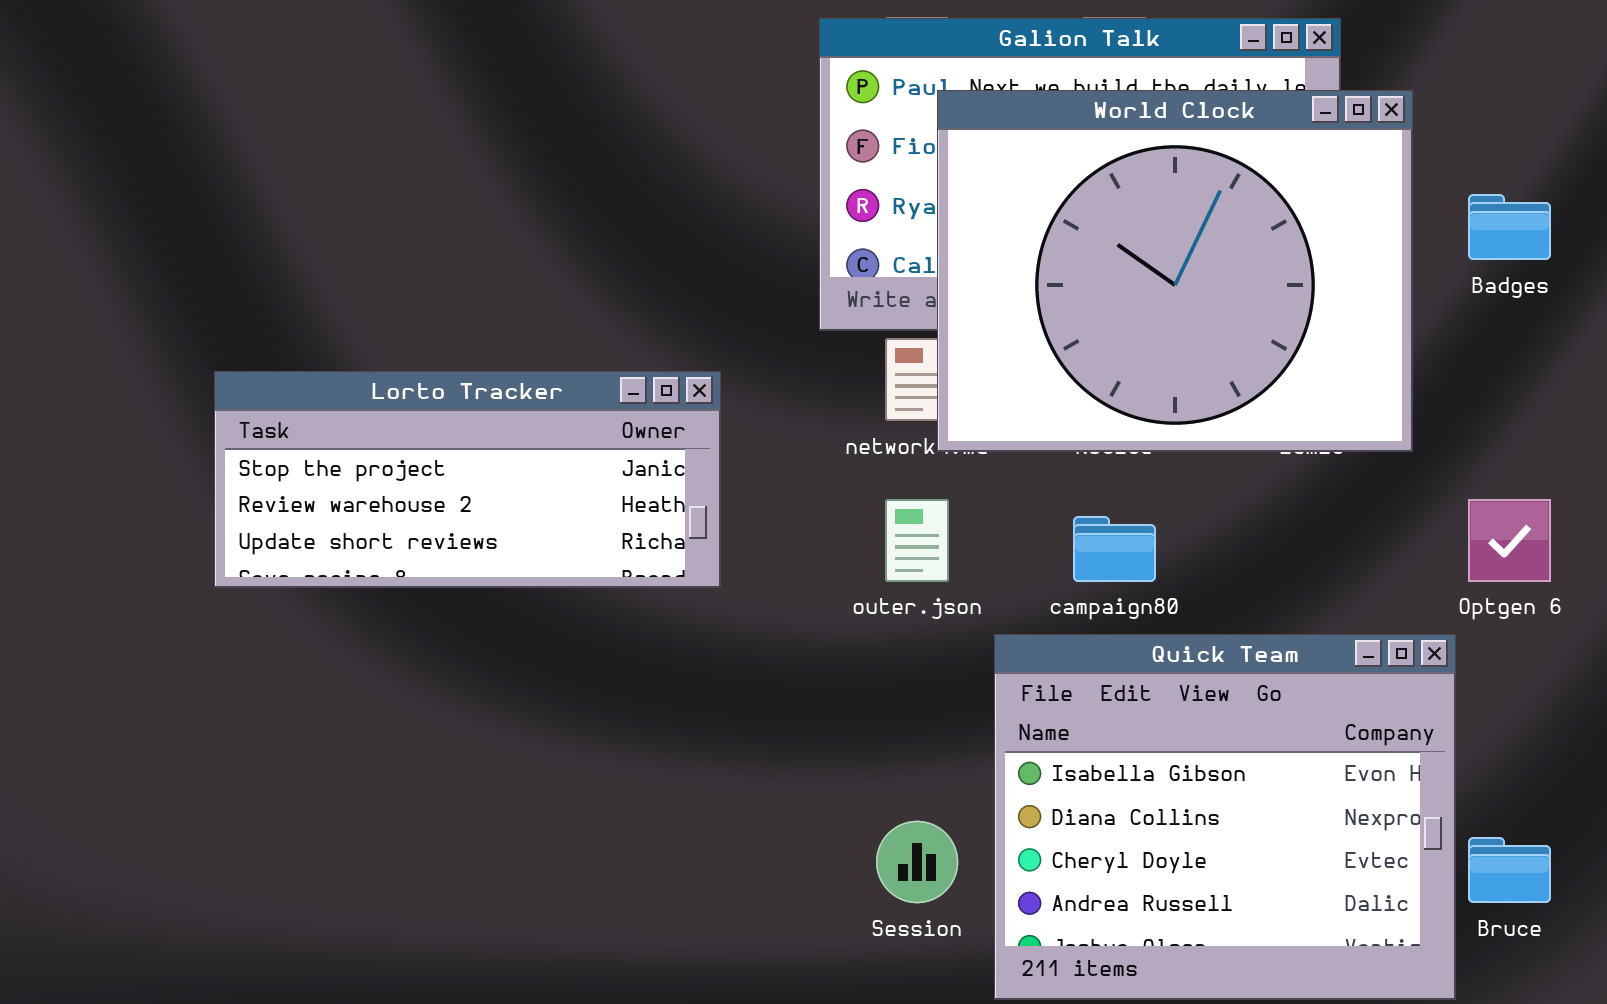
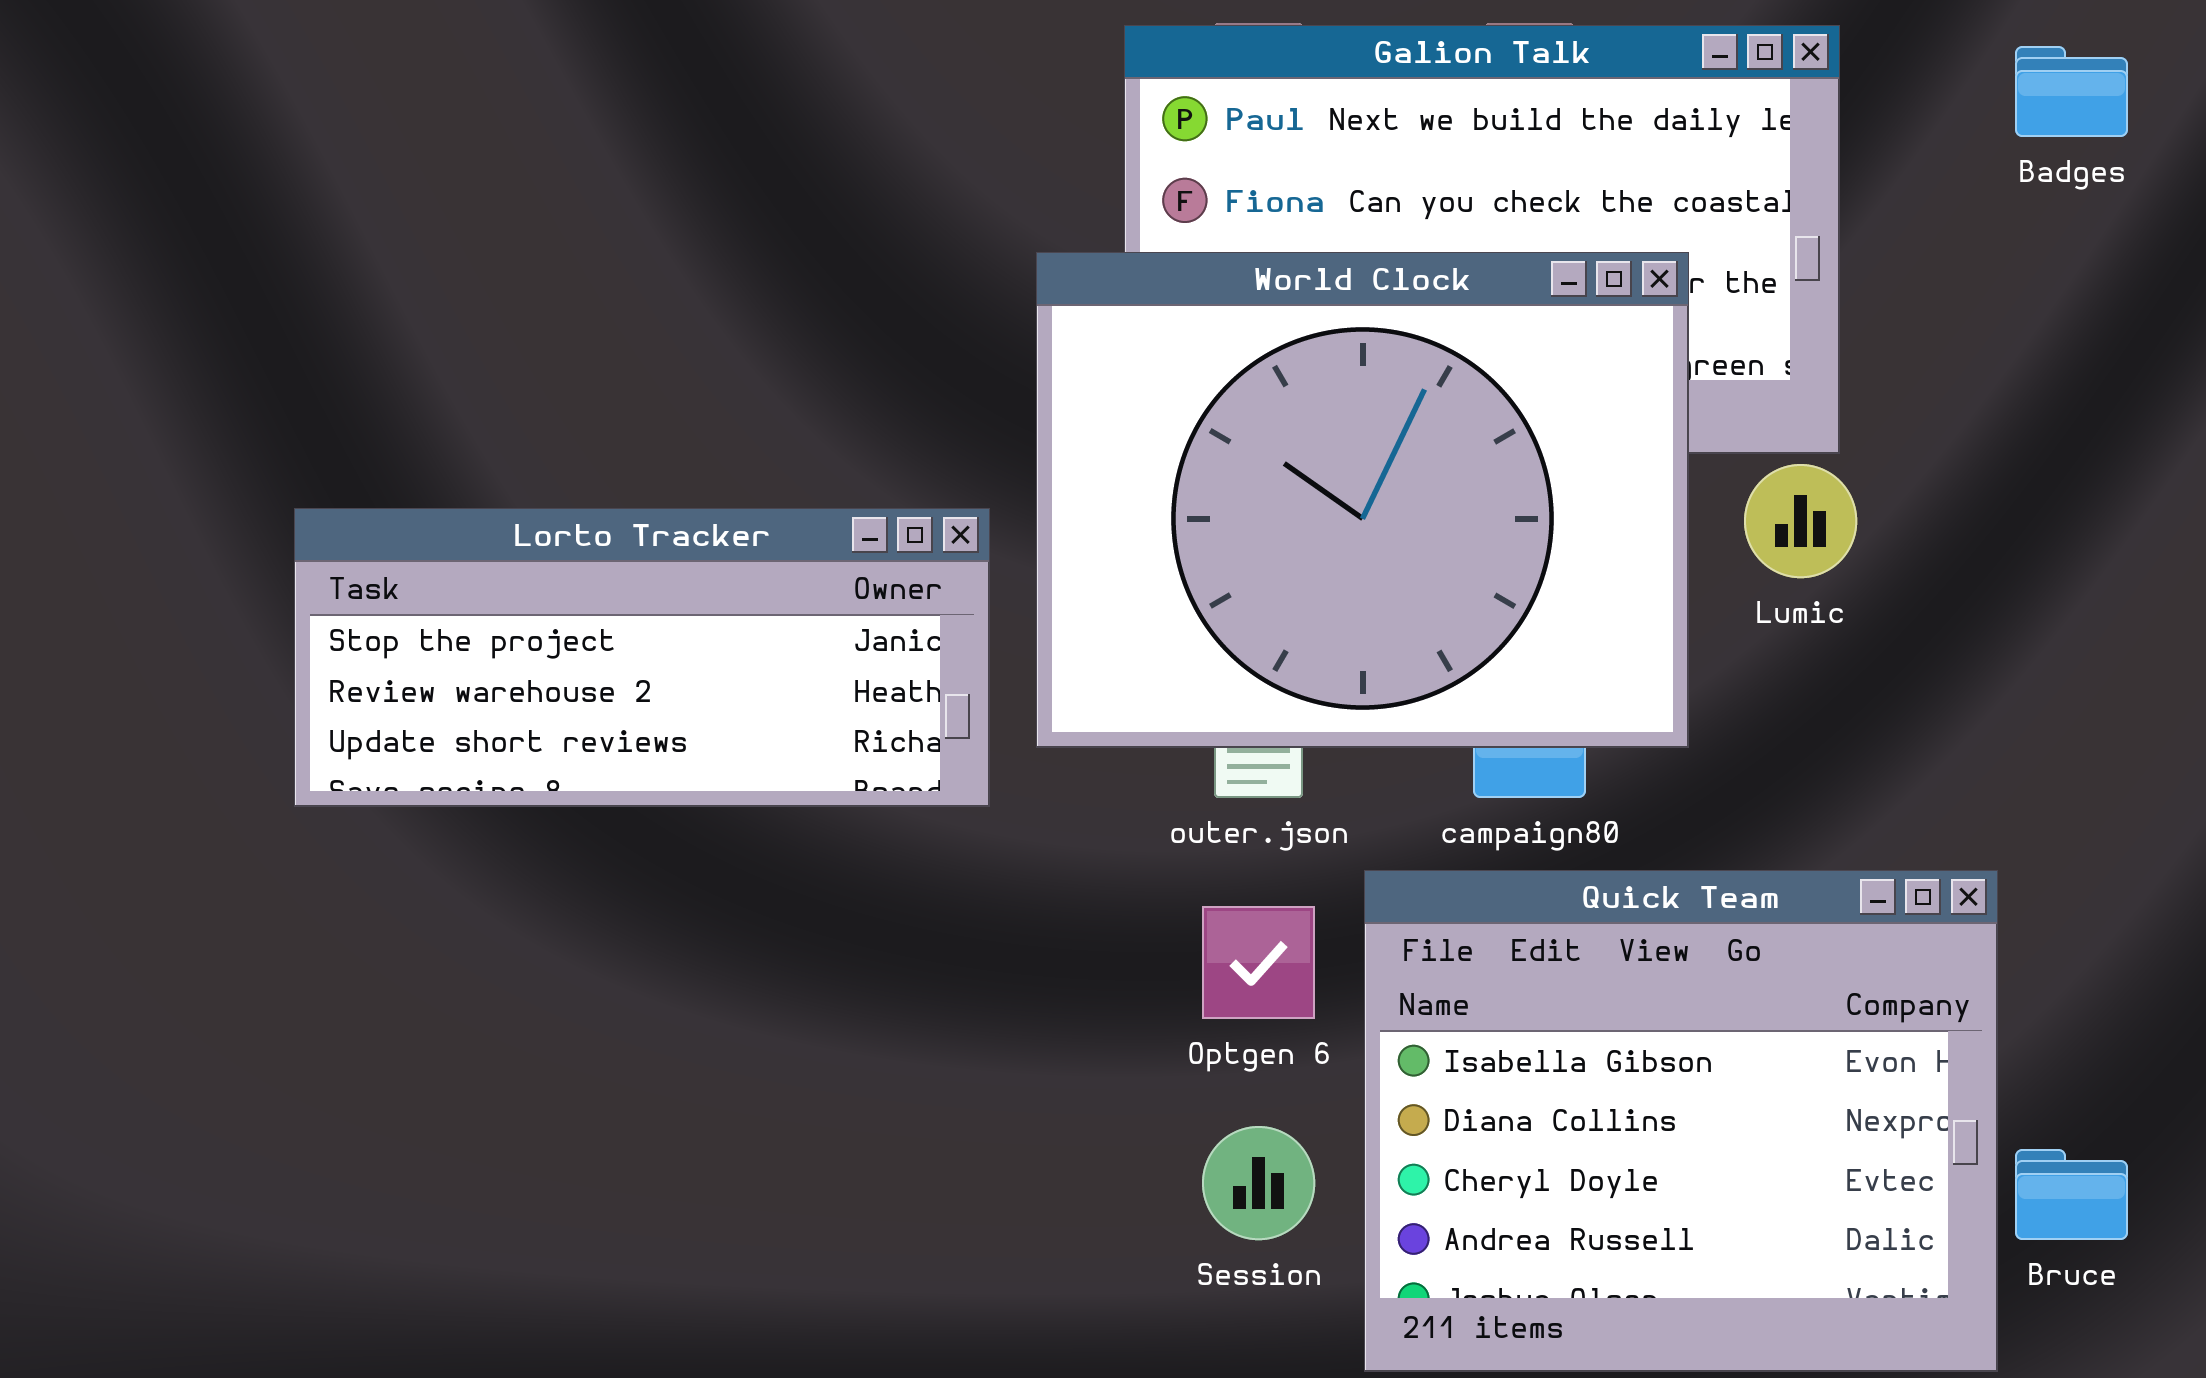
World Clock: [937,90,1413,452] -> [1036,252,1689,748], moved
Badges: [1468,194,1551,260] -> [2015,46,2128,137], moved
Optgen 6: [1468,499,1551,582] -> [1202,906,1315,1019], moved

